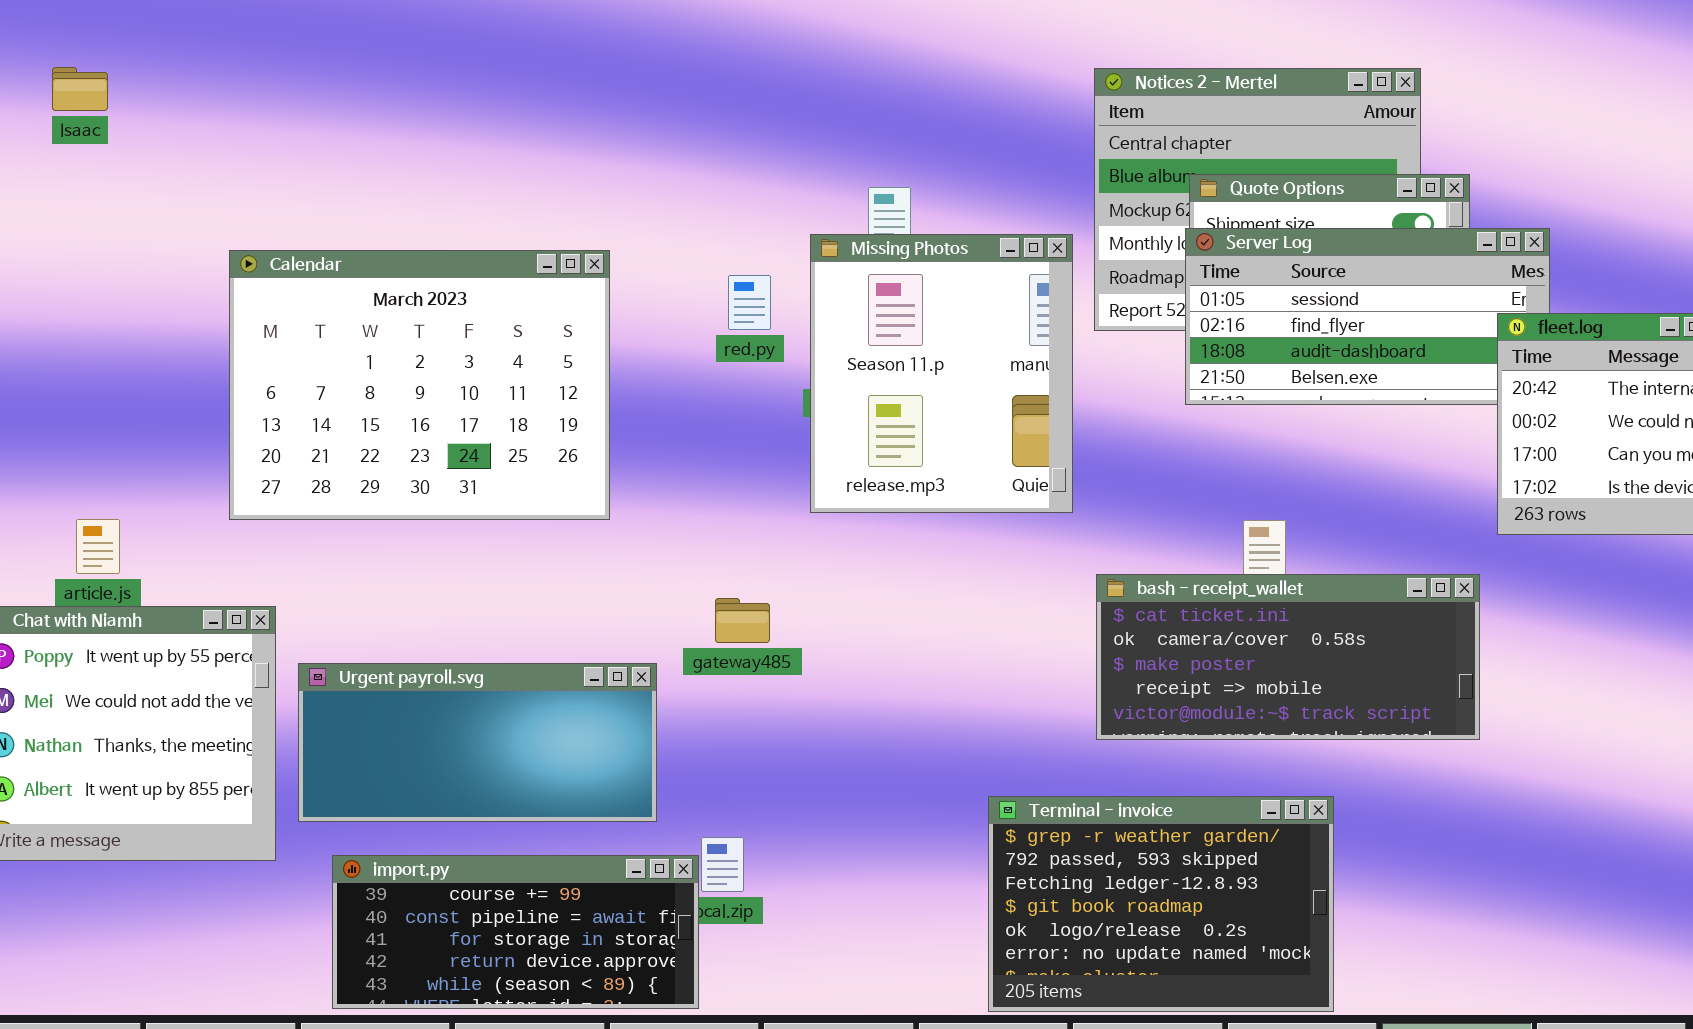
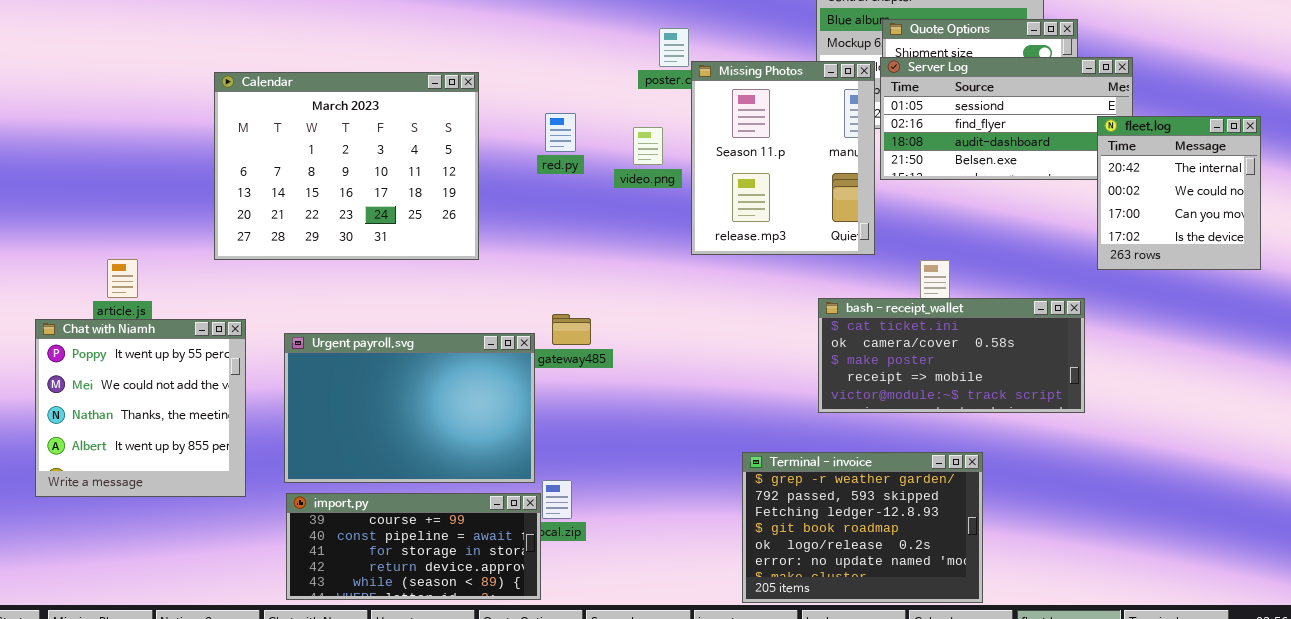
Missing Photos: [810,234,1073,513] -> [691,61,875,255], moved
red.py: [728,275,771,330] -> [545,113,576,152], moved
Urgent payroll.svg: [298,663,657,822] -> [284,333,535,483], moved, resized

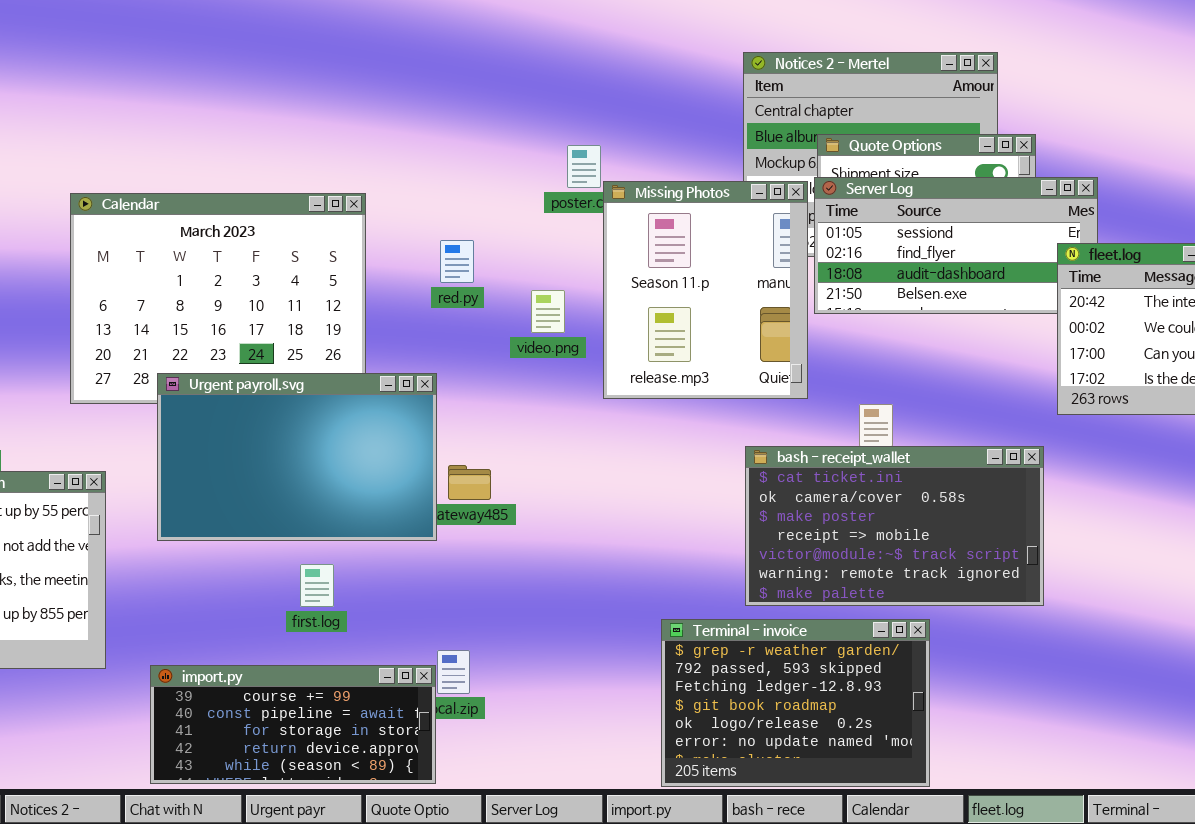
video.png: [633,127,663,165] -> [531,290,565,333], moved
bash - receipt_wallet: [818,298,1085,413] -> [745,446,1044,606], resized
Urgent payroll.svg: [284,333,535,483] -> [157,373,437,541], moved

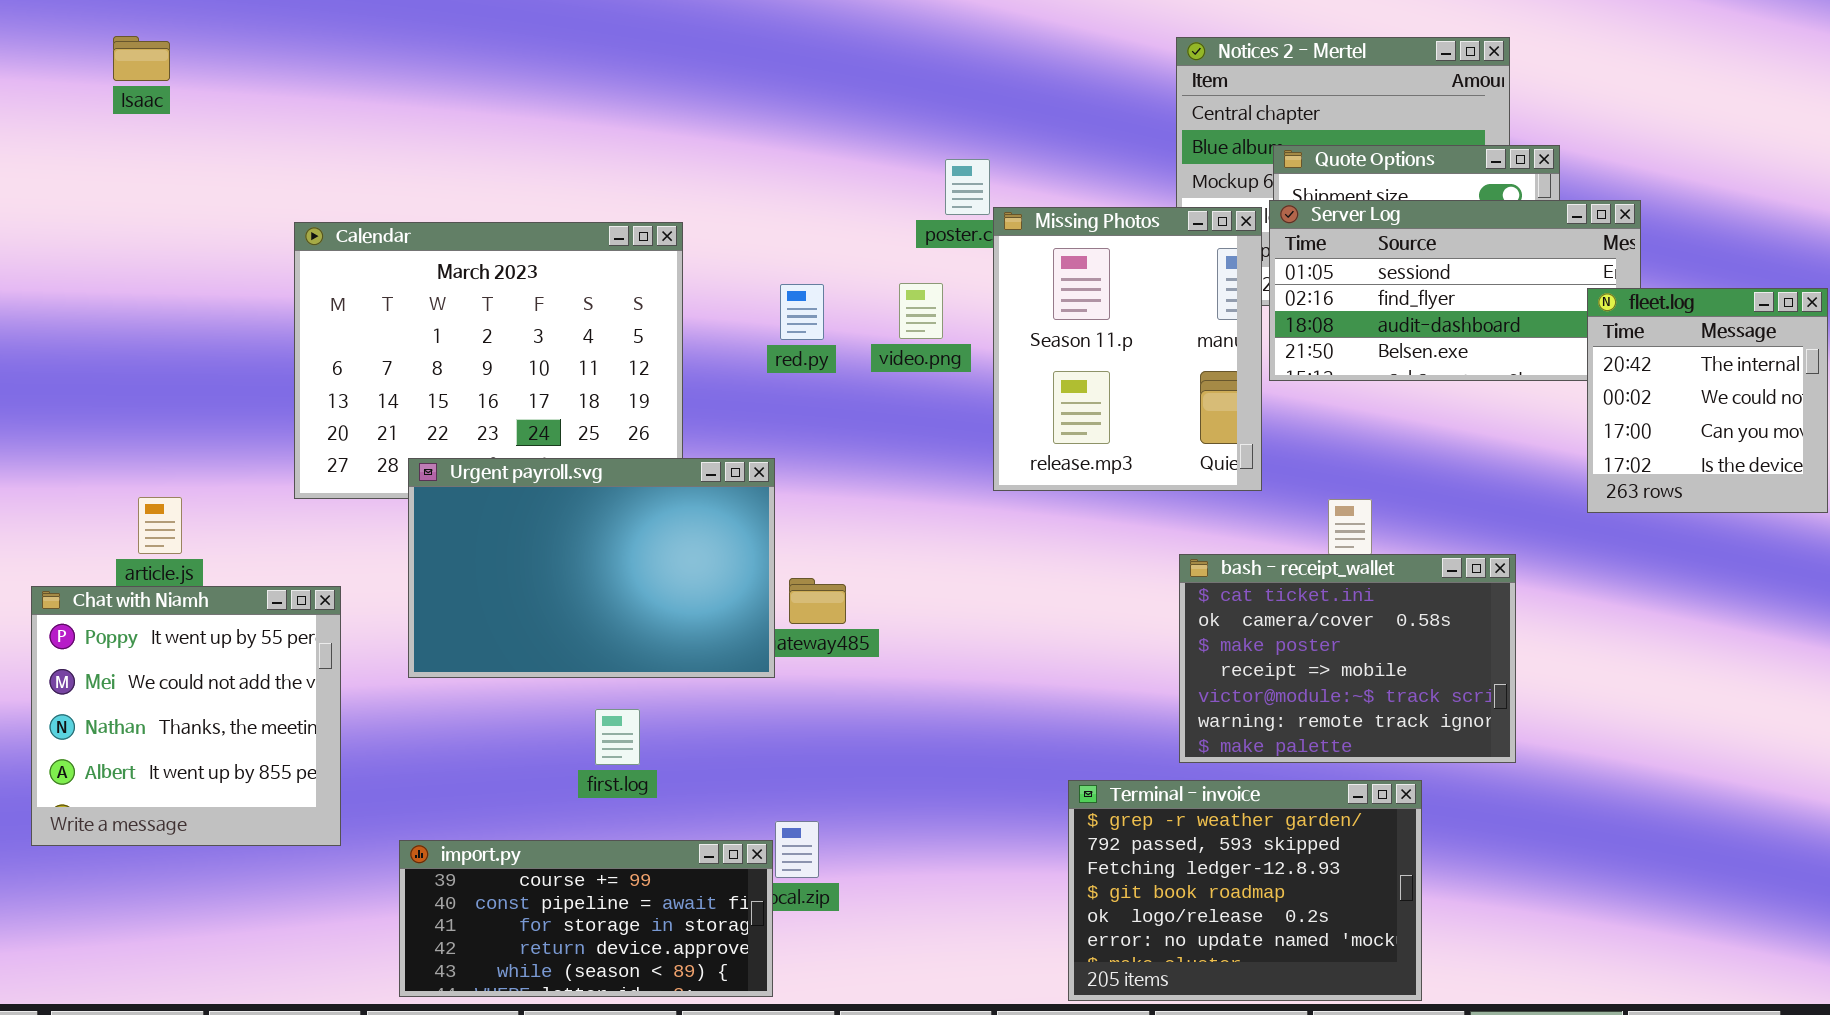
video.png: [531,290,565,333] -> [899,283,943,339], moved
bash - receipt_wallet: [745,446,1044,606] -> [1179,554,1516,763], resized

